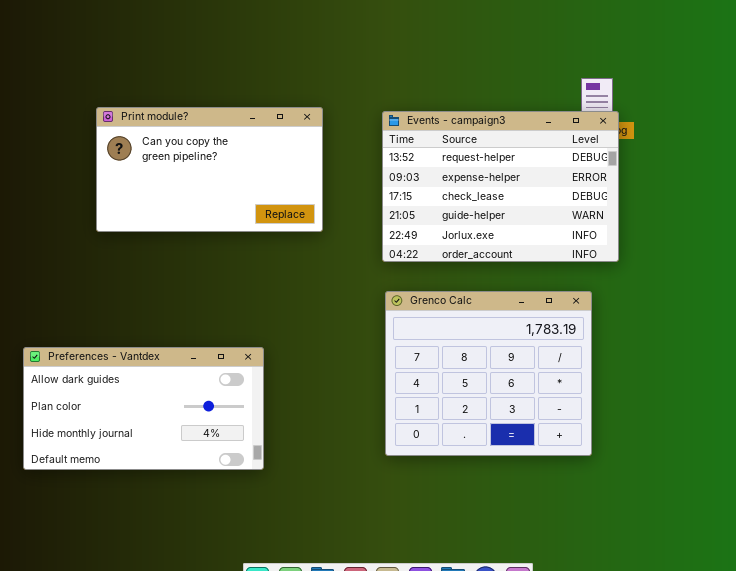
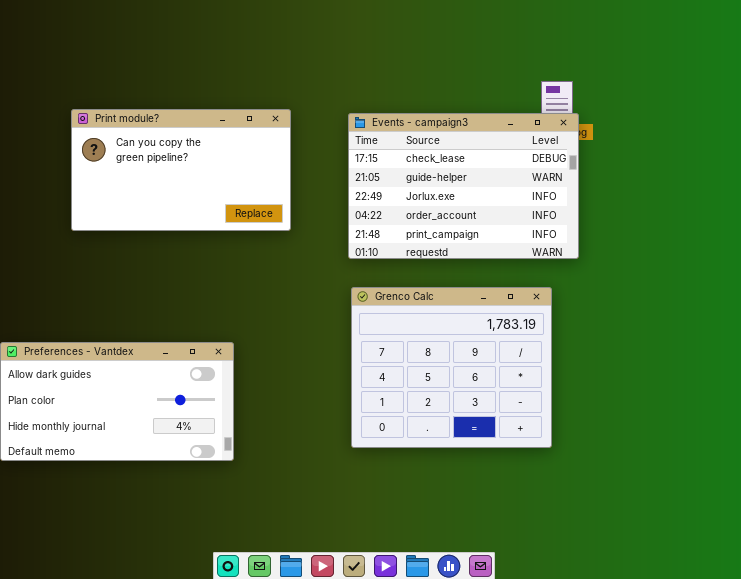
Events - campaign3: [382,111,619,262] -> [348,113,579,259], scrolled down 2 rows

